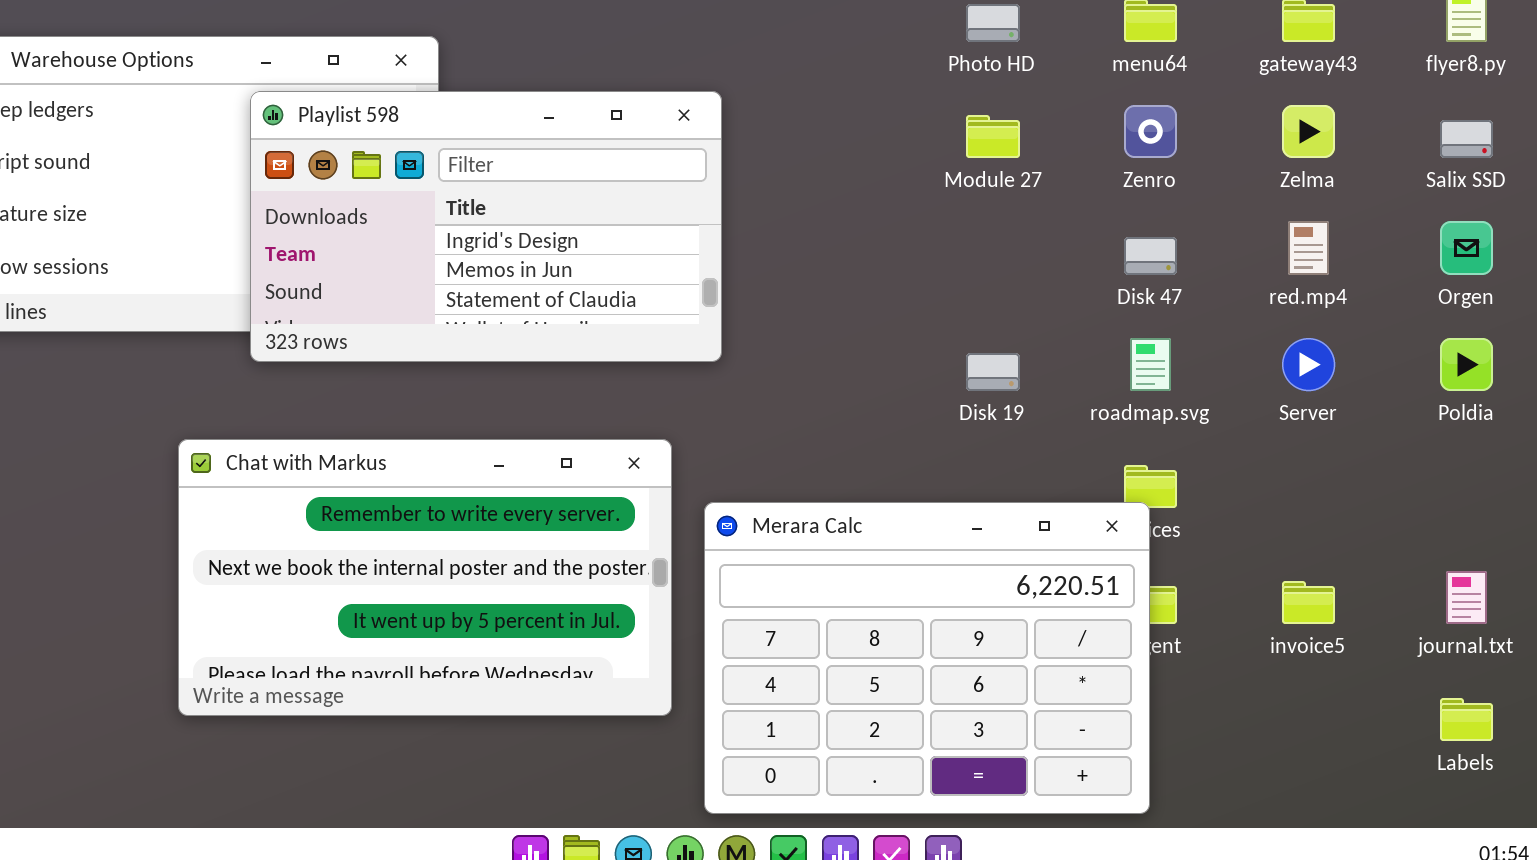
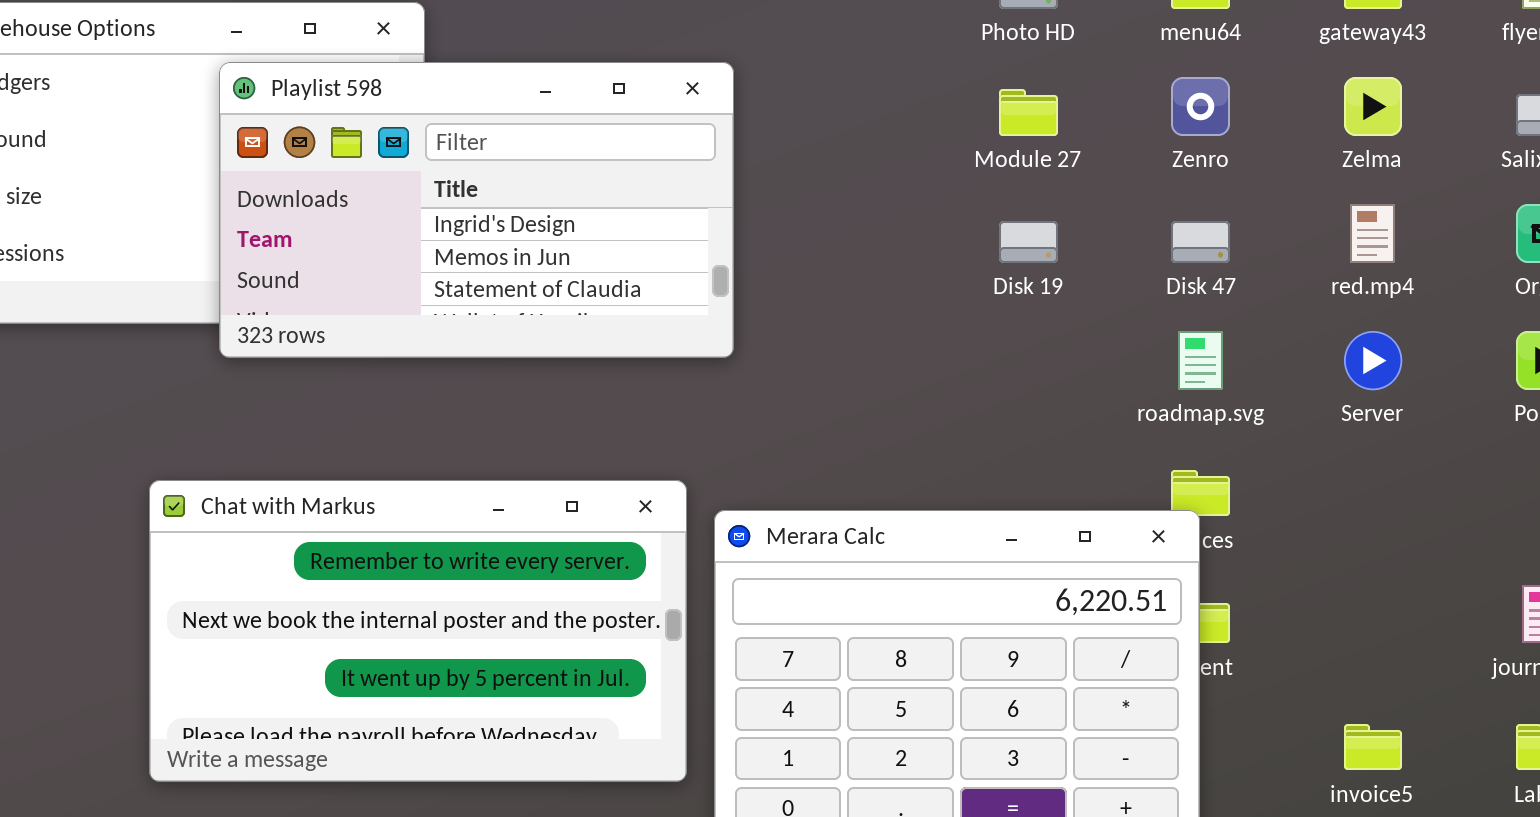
Disk 19: [966,353,1020,391] -> [999,221,1058,263], moved
Chat with Markus: [178,439,672,716] -> [149,480,687,782], moved
invoice5: [1282,581,1335,624] -> [1344,724,1402,770], moved

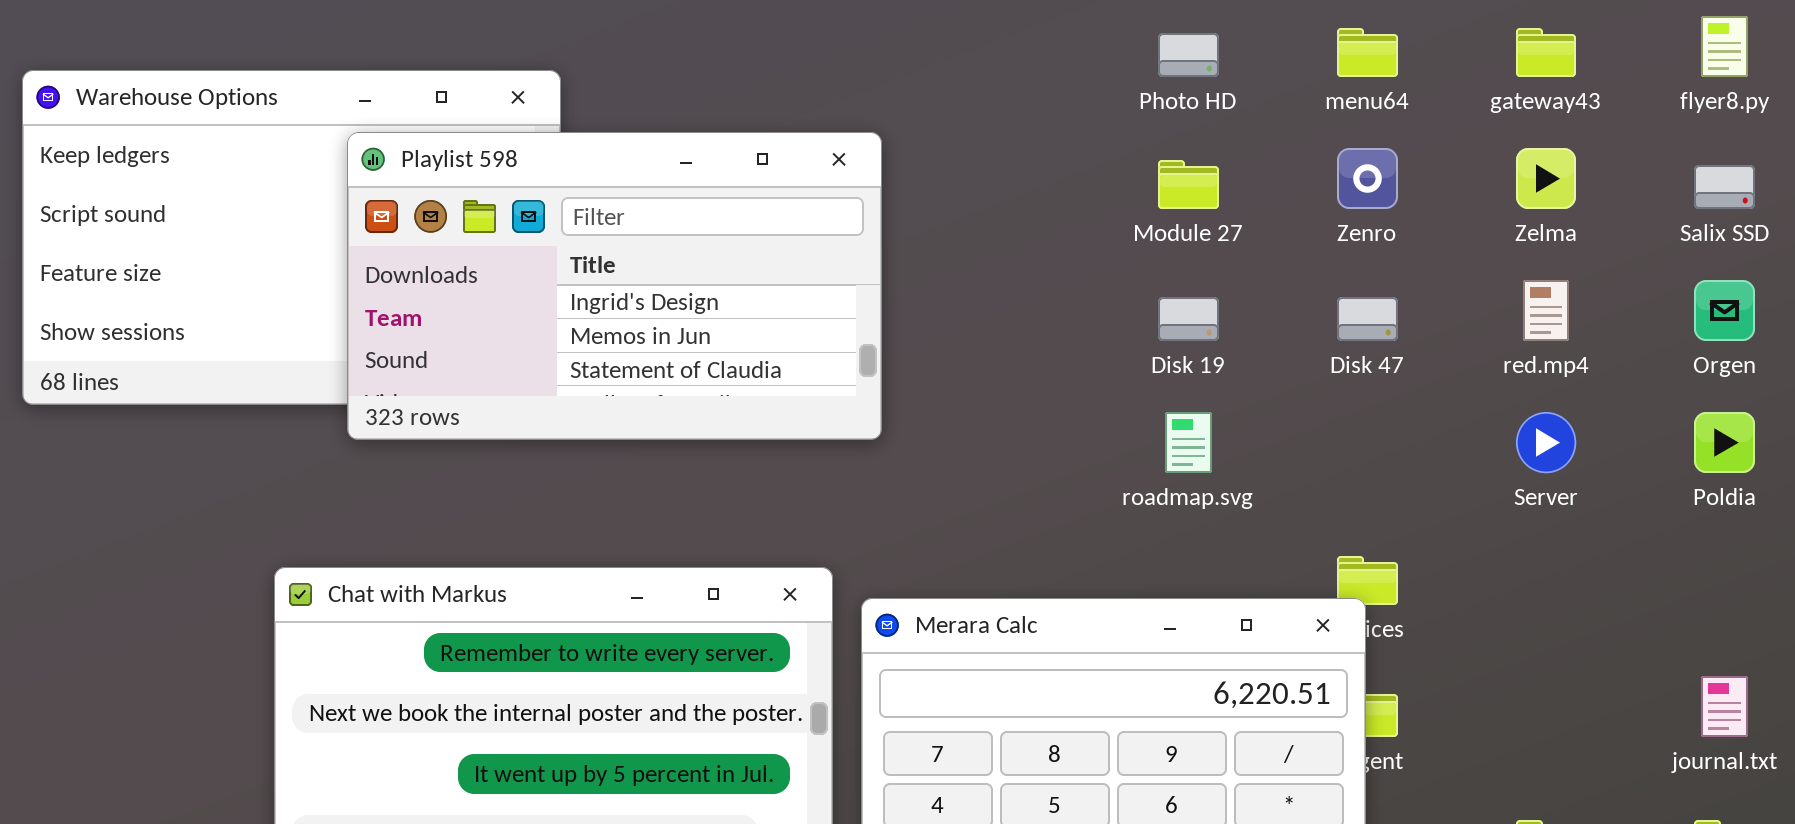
roadmap.svg: [1178,331,1223,390] -> [1165,412,1212,473], moved

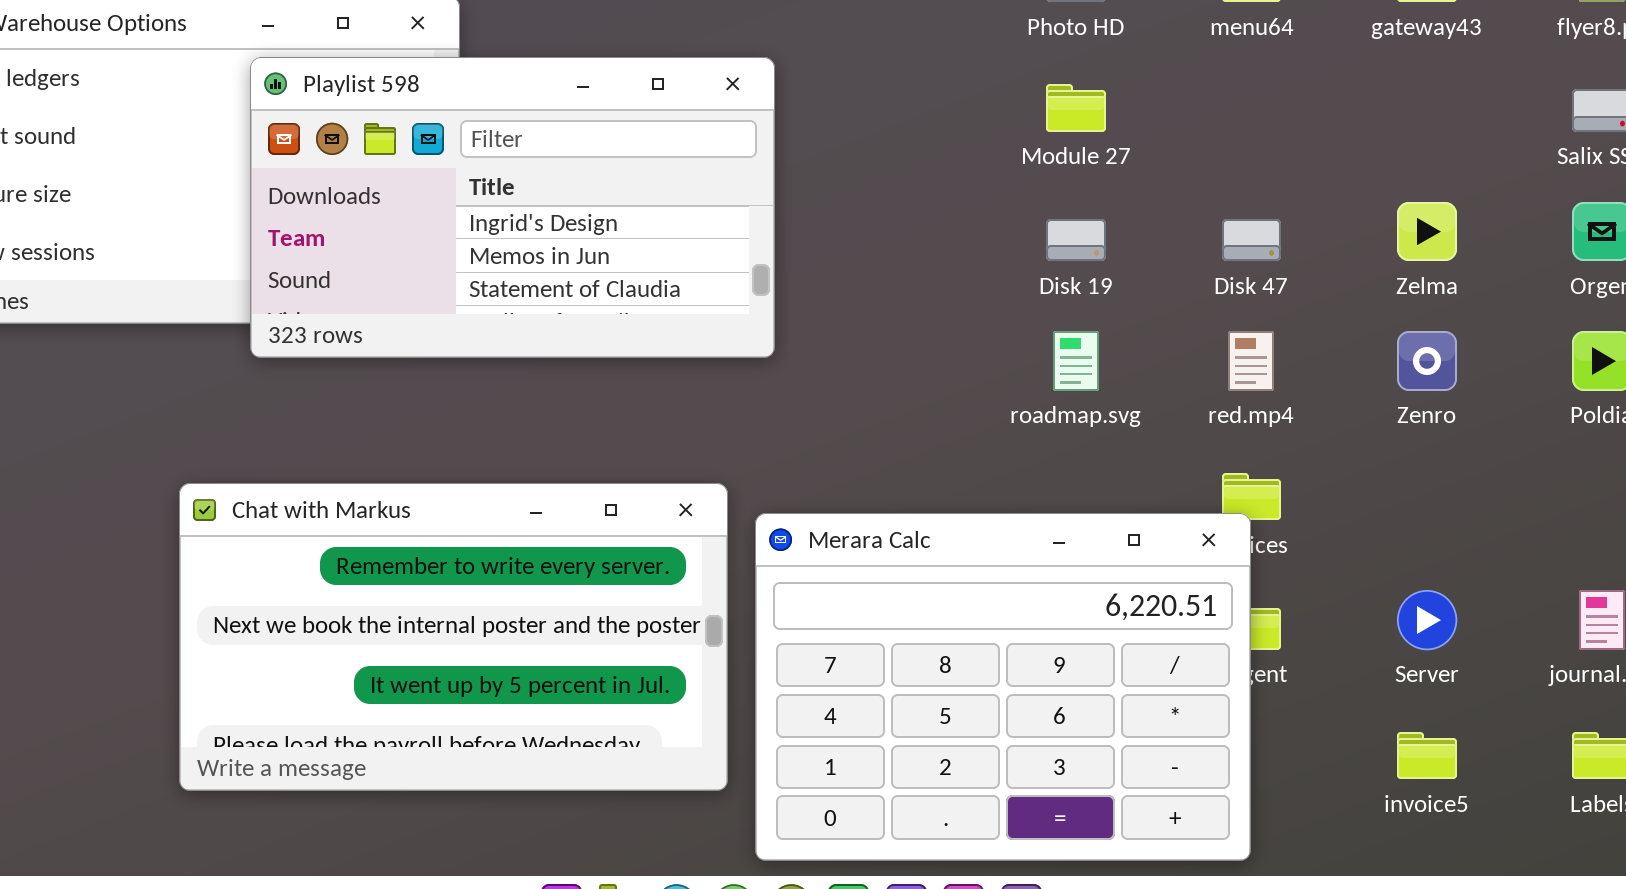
Zenro: [1337,148,1398,209] -> [1397,331,1457,391], moved
Zelma: [1516,148,1576,209] -> [1397,202,1457,261], moved
red.mp4: [1523,280,1569,341] -> [1228,331,1274,391], moved
Server: [1516,412,1576,473] -> [1397,590,1457,650], moved

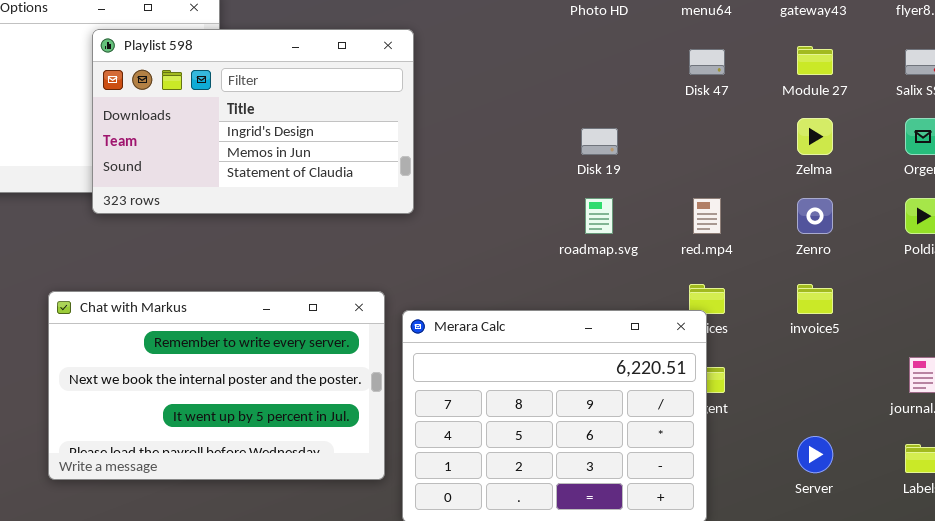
Module 27: [1046,84,1106,132] -> [797,46,833,75], moved
Disk 47: [1222,219,1281,261] -> [689,49,725,75], moved
Server: [1397,590,1457,650] -> [797,436,833,473], moved
invoice5: [1397,732,1457,779] -> [797,284,833,314], moved

